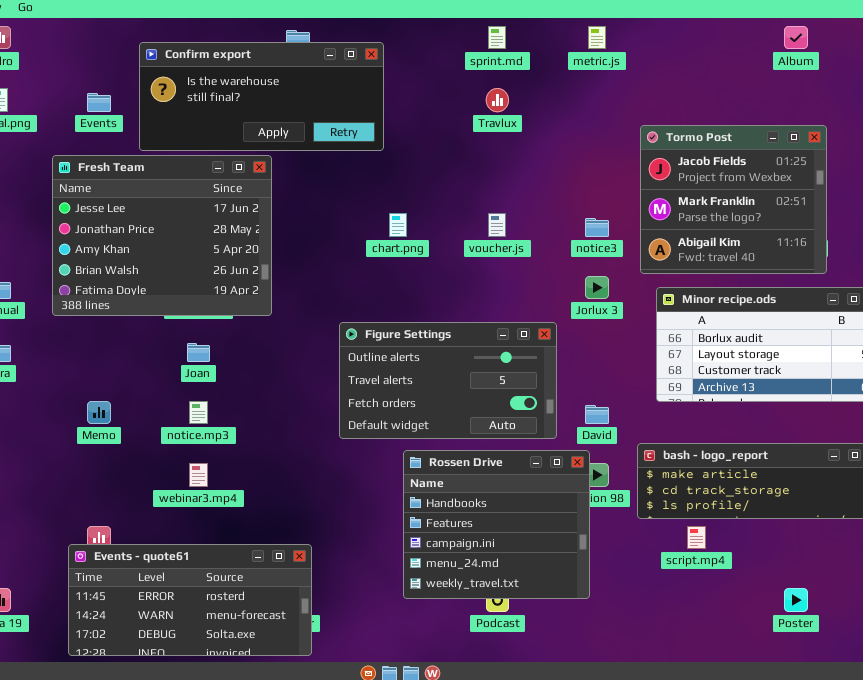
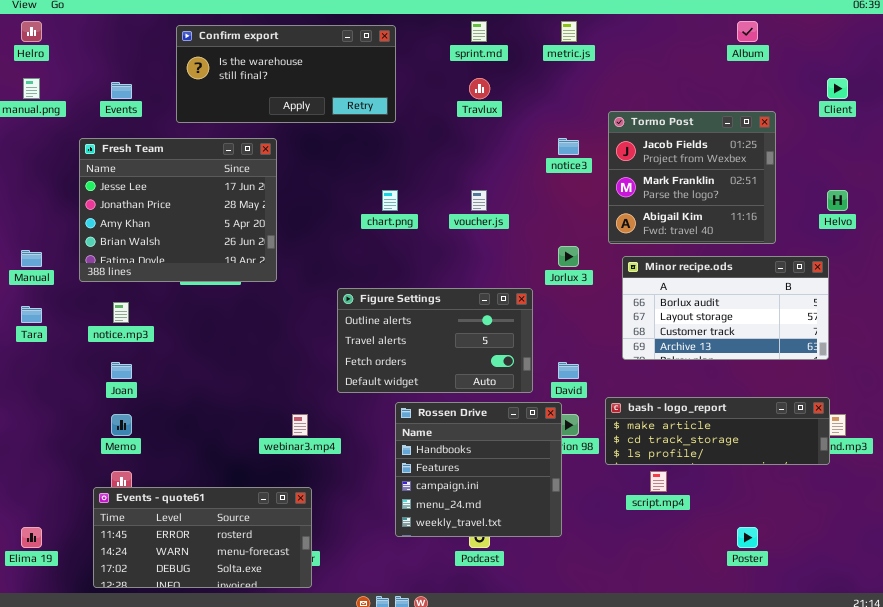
Confirm export: [139,42,384,151] -> [176,25,396,123], moved
notice3: [585,218,609,237] -> [558,138,579,155], moved
Joan: [187,343,210,362] -> [111,362,132,379], moved
Memo: [87,401,111,424] -> [111,414,132,436], moved
notice.mp3: [189,401,208,424] -> [113,302,129,323], moved
webinar3.mp4: [189,463,208,487] -> [292,414,308,436], moved

